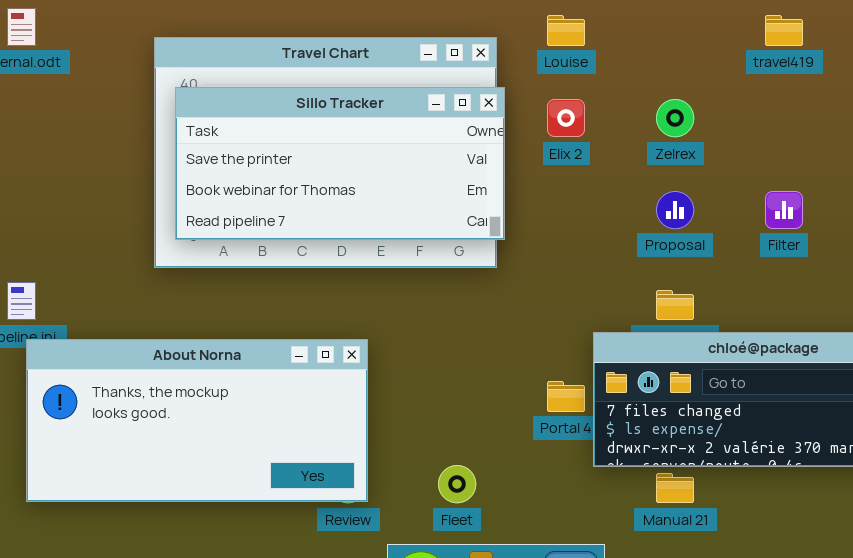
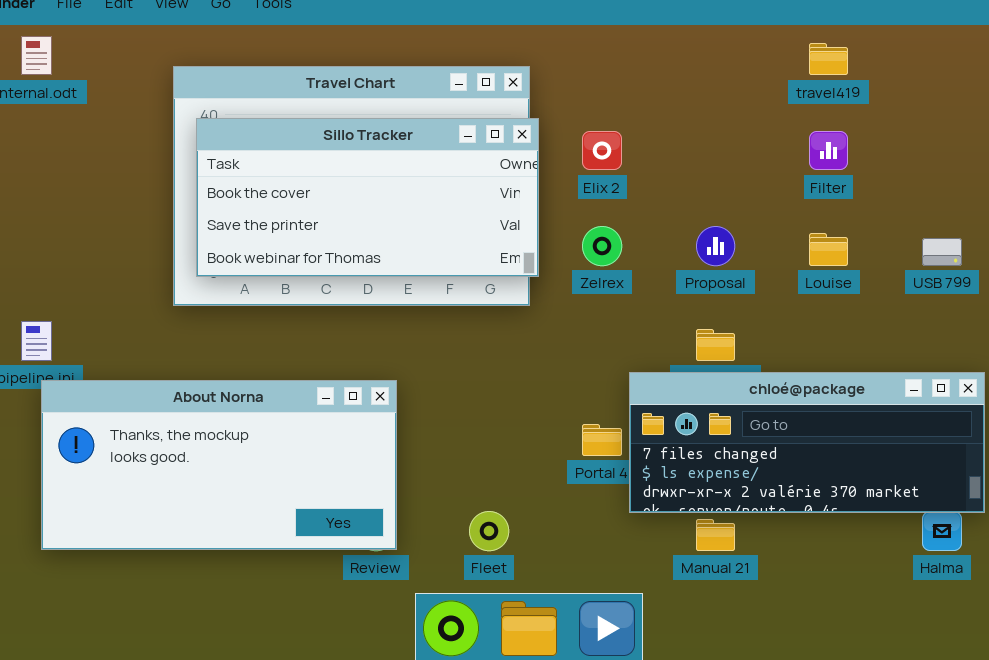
Louise: [547,15,585,46] -> [809,233,848,266], moved
Sillo Tracker: [175,87,505,240] -> [196,118,539,277], scrolled up 1 row
Zelrex: [656,99,694,137] -> [582,226,622,266], moved
Filter: [765,191,803,229] -> [809,131,848,170], moved

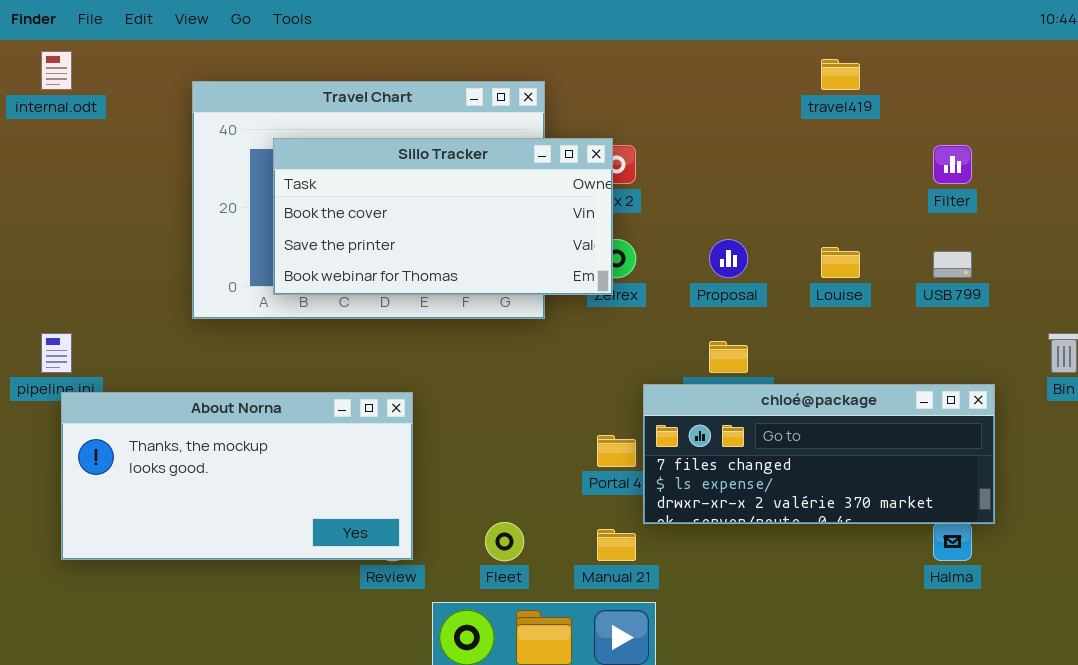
Sillo Tracker: [196,118,539,277] -> [273,138,613,295], moved
Filter: [809,131,848,170] -> [933,145,972,184], moved
Manual 21: [696,519,735,551] -> [597,529,636,561], moved

